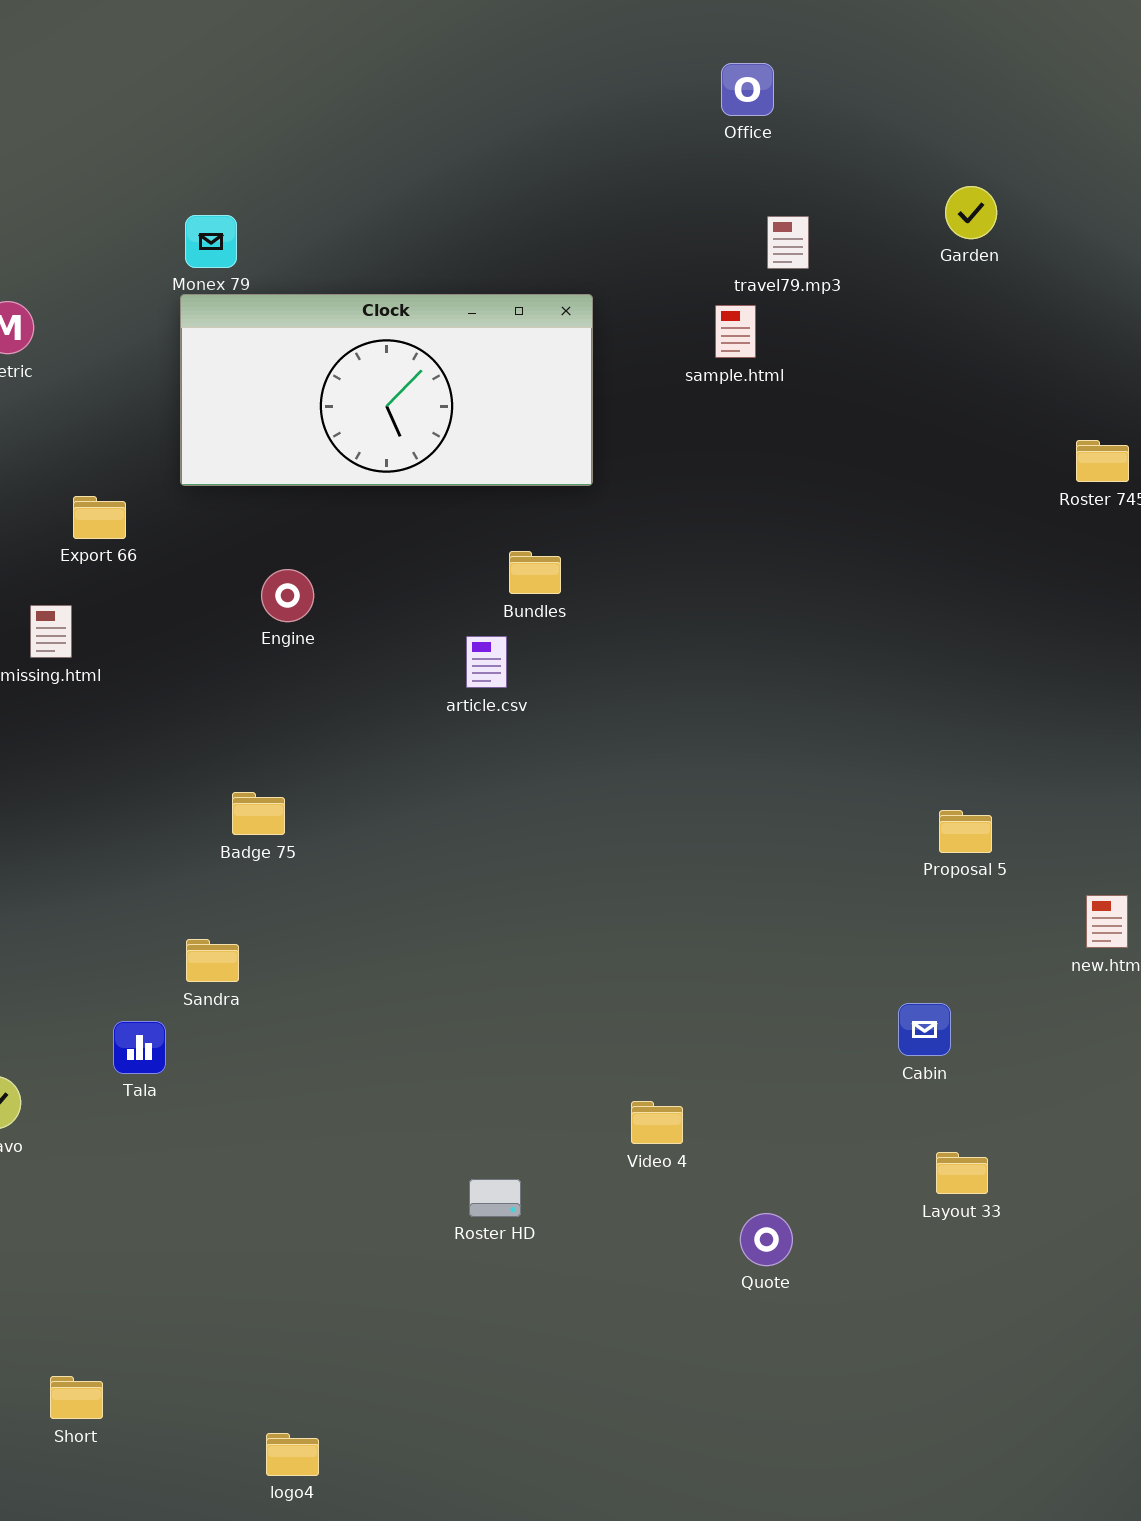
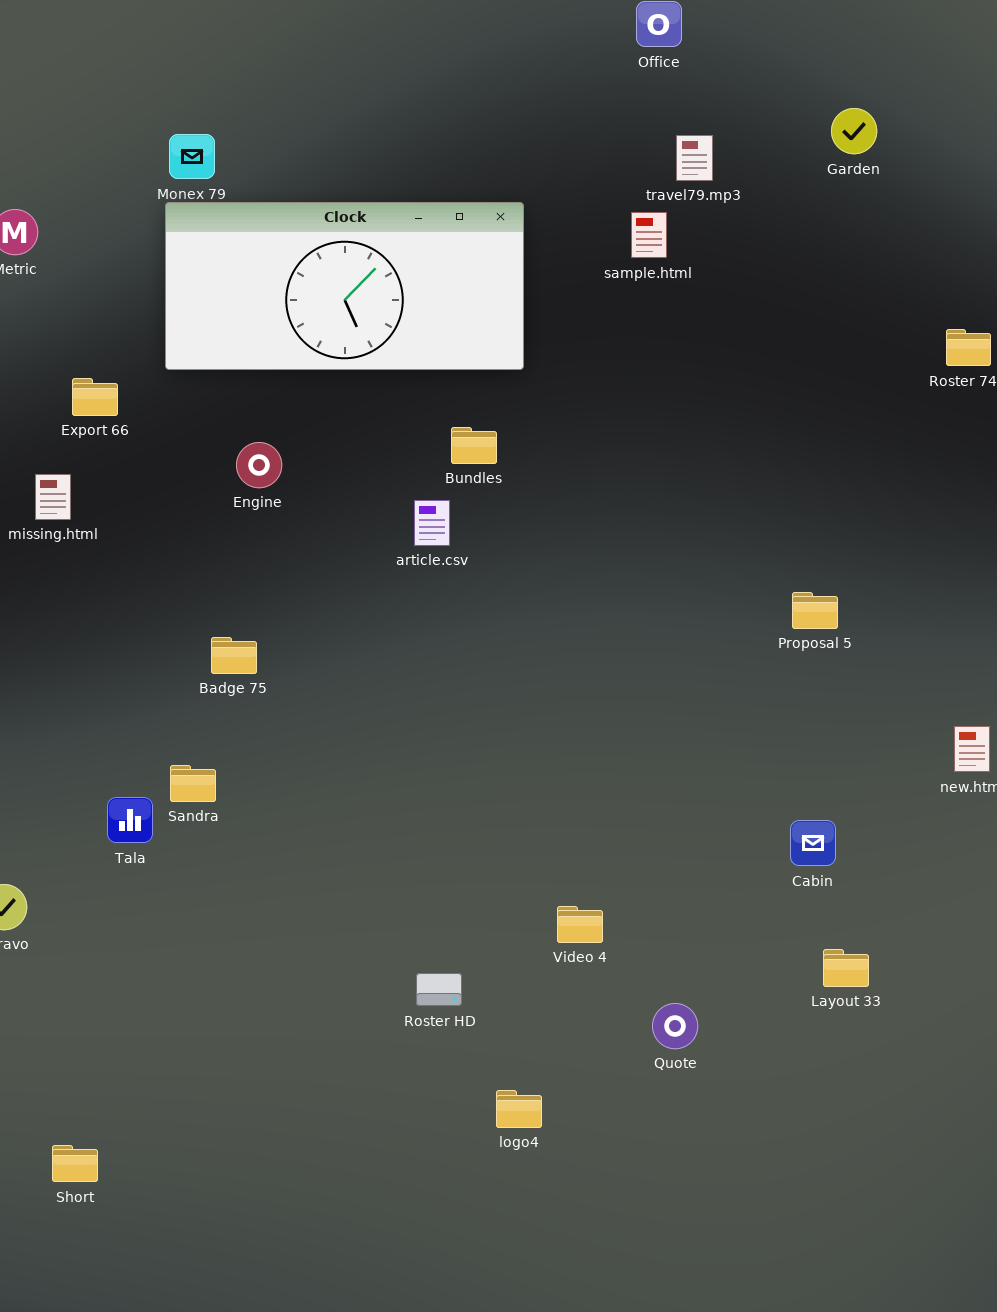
Proposal 5: [939,810,992,853] -> [792,592,838,629], moved
Tala: [113,1021,166,1074] -> [107,797,153,843], moved
logo4: [266,1433,319,1476] -> [496,1090,542,1128], moved

